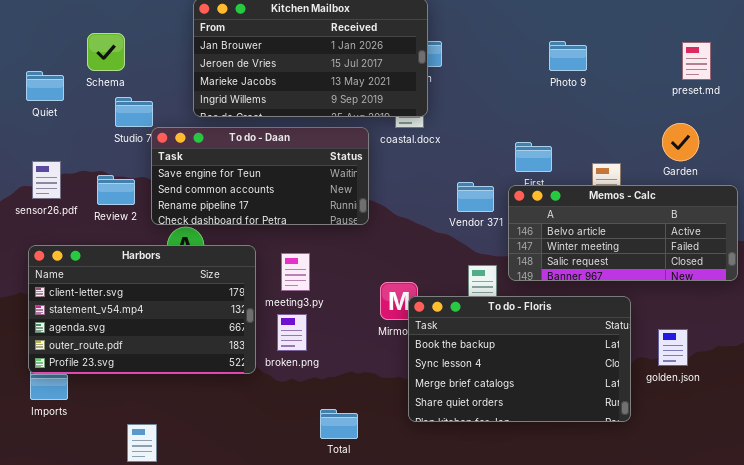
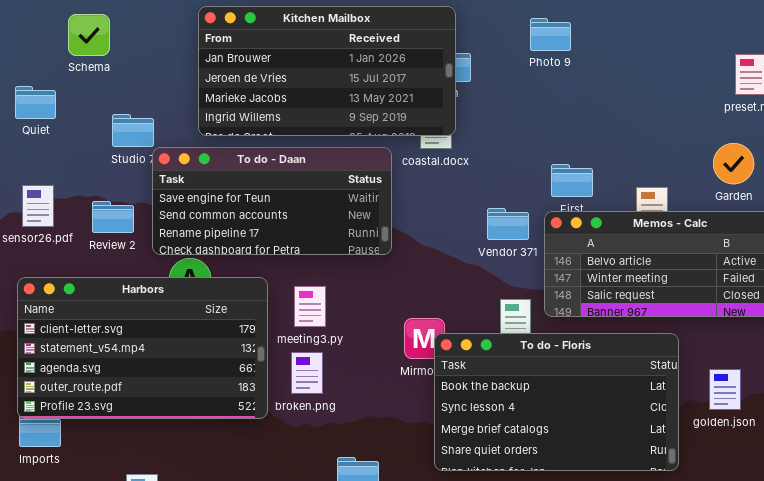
Schema: [87,33,125,71] -> [68,14,110,56], moved
Photo 9: [549,41,587,71] -> [530,18,571,51], moved

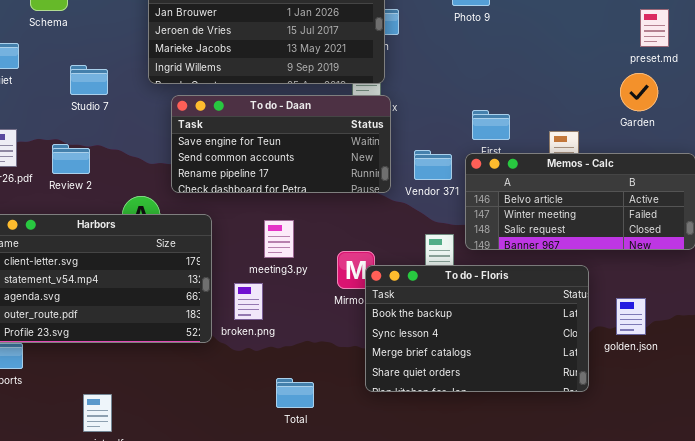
Garden: [713,143,754,184] -> [620,73,658,111], moved
To do - Daan: [152,147,392,255] -> [171,95,391,193], moved
meeting3.py: [294,286,326,327] -> [264,220,294,258], moved

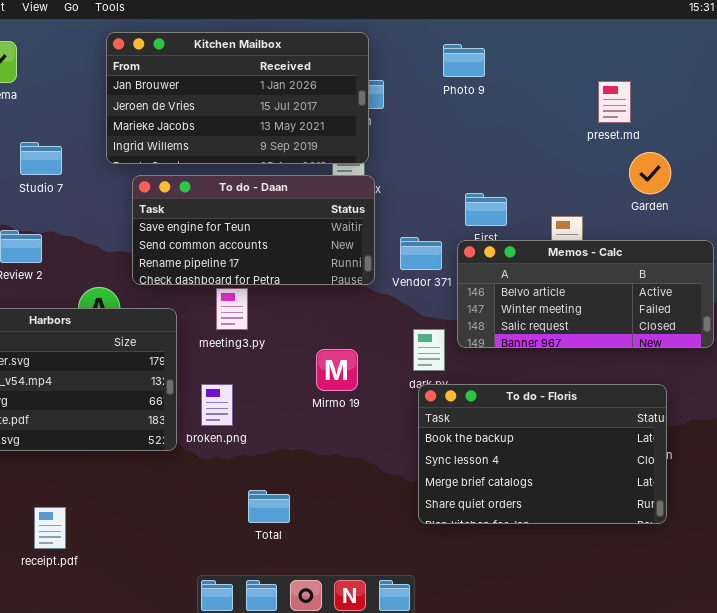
preset.md: [640,9,669,47] -> [598,81,631,123], moved
meeting3.py: [264,220,294,258] -> [216,288,248,330], moved
To do - Floris: [365,265,589,392] -> [418,384,667,524], moved

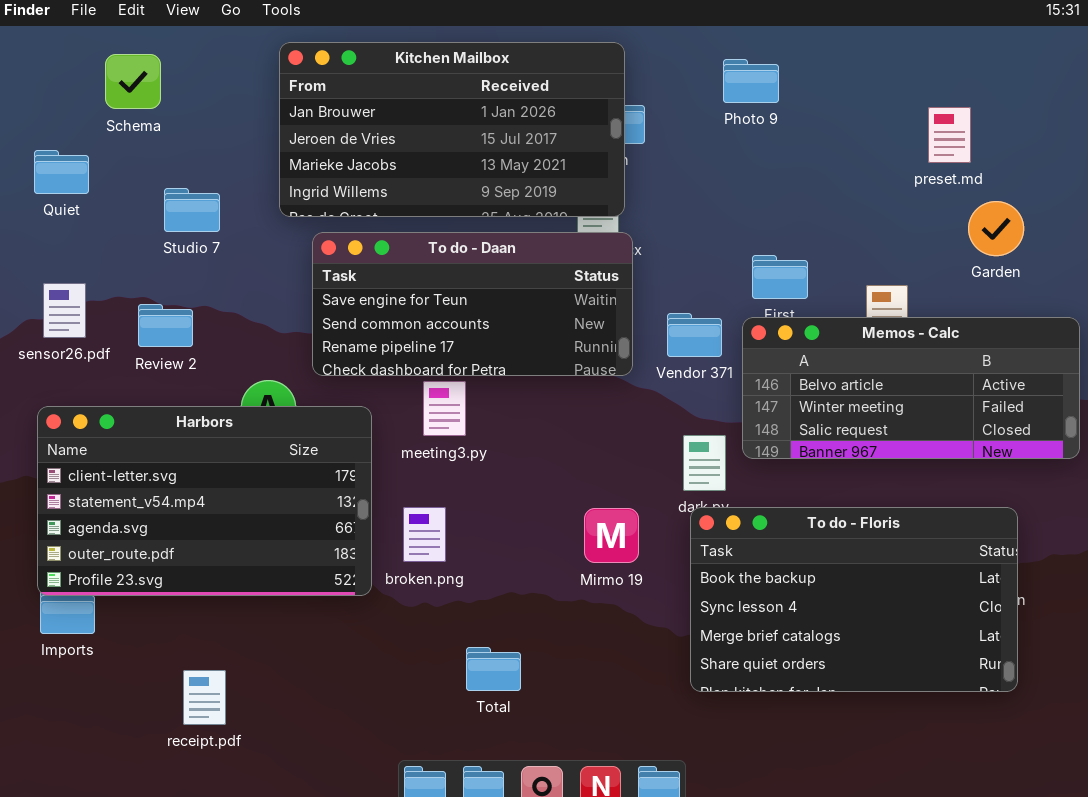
Mirmo 19: [316,349,358,391] -> [584,508,639,563], moved

